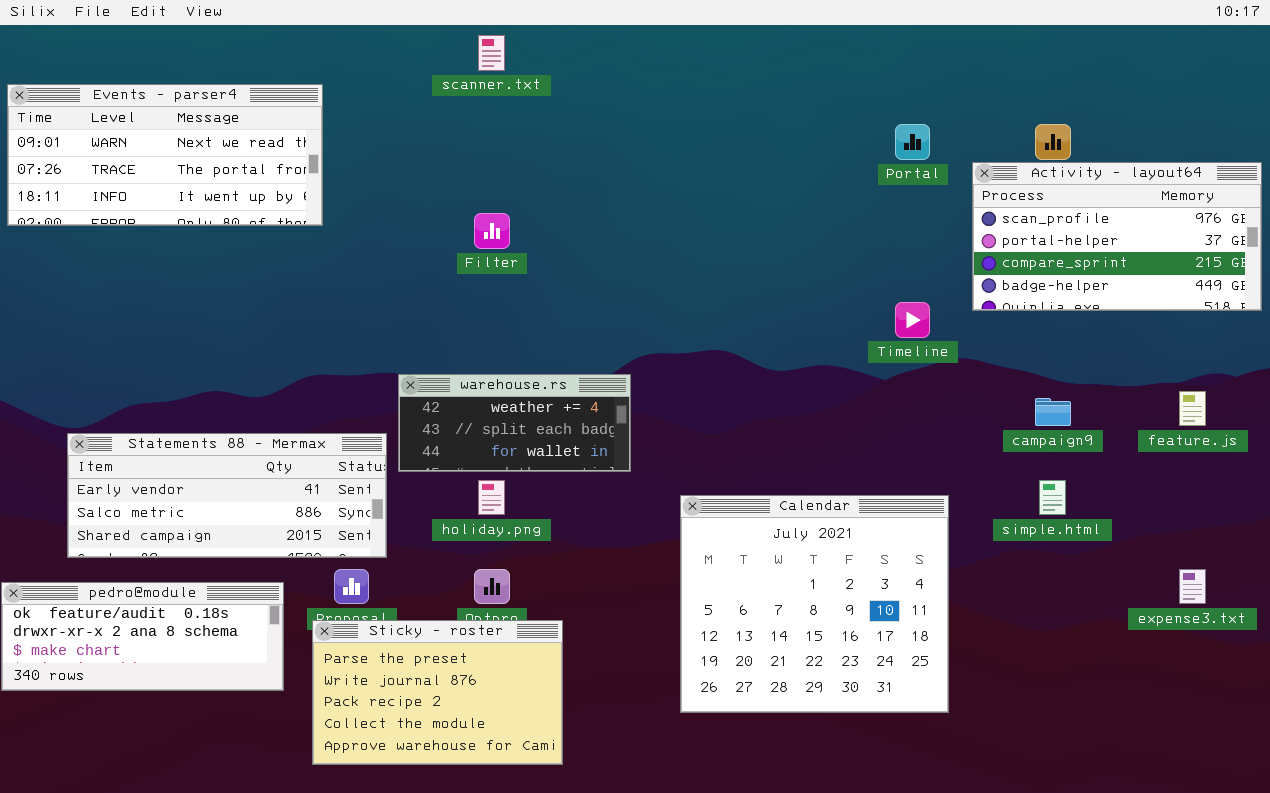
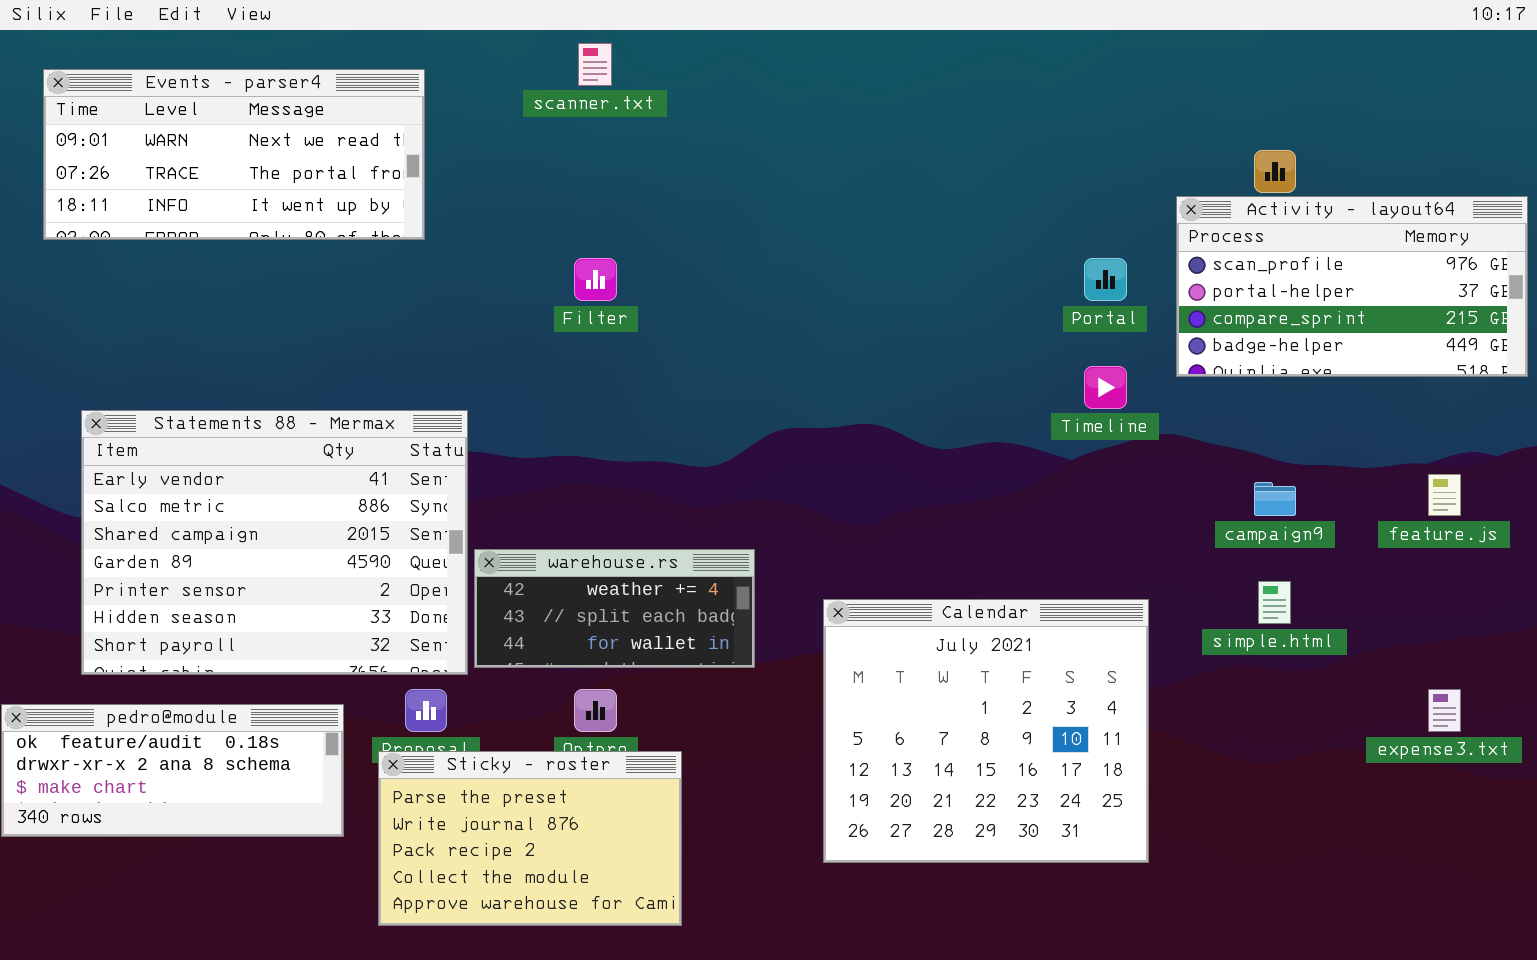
Events - parser4: [7,84,323,226] -> [43,69,425,240], moved
Portal: [895,124,930,160] -> [1084,258,1127,301], moved
warehouse.rs: [398,374,631,472] -> [474,549,755,668], moved
Statements 88 - Mermax: [67,433,387,558] -> [81,410,468,675], resized

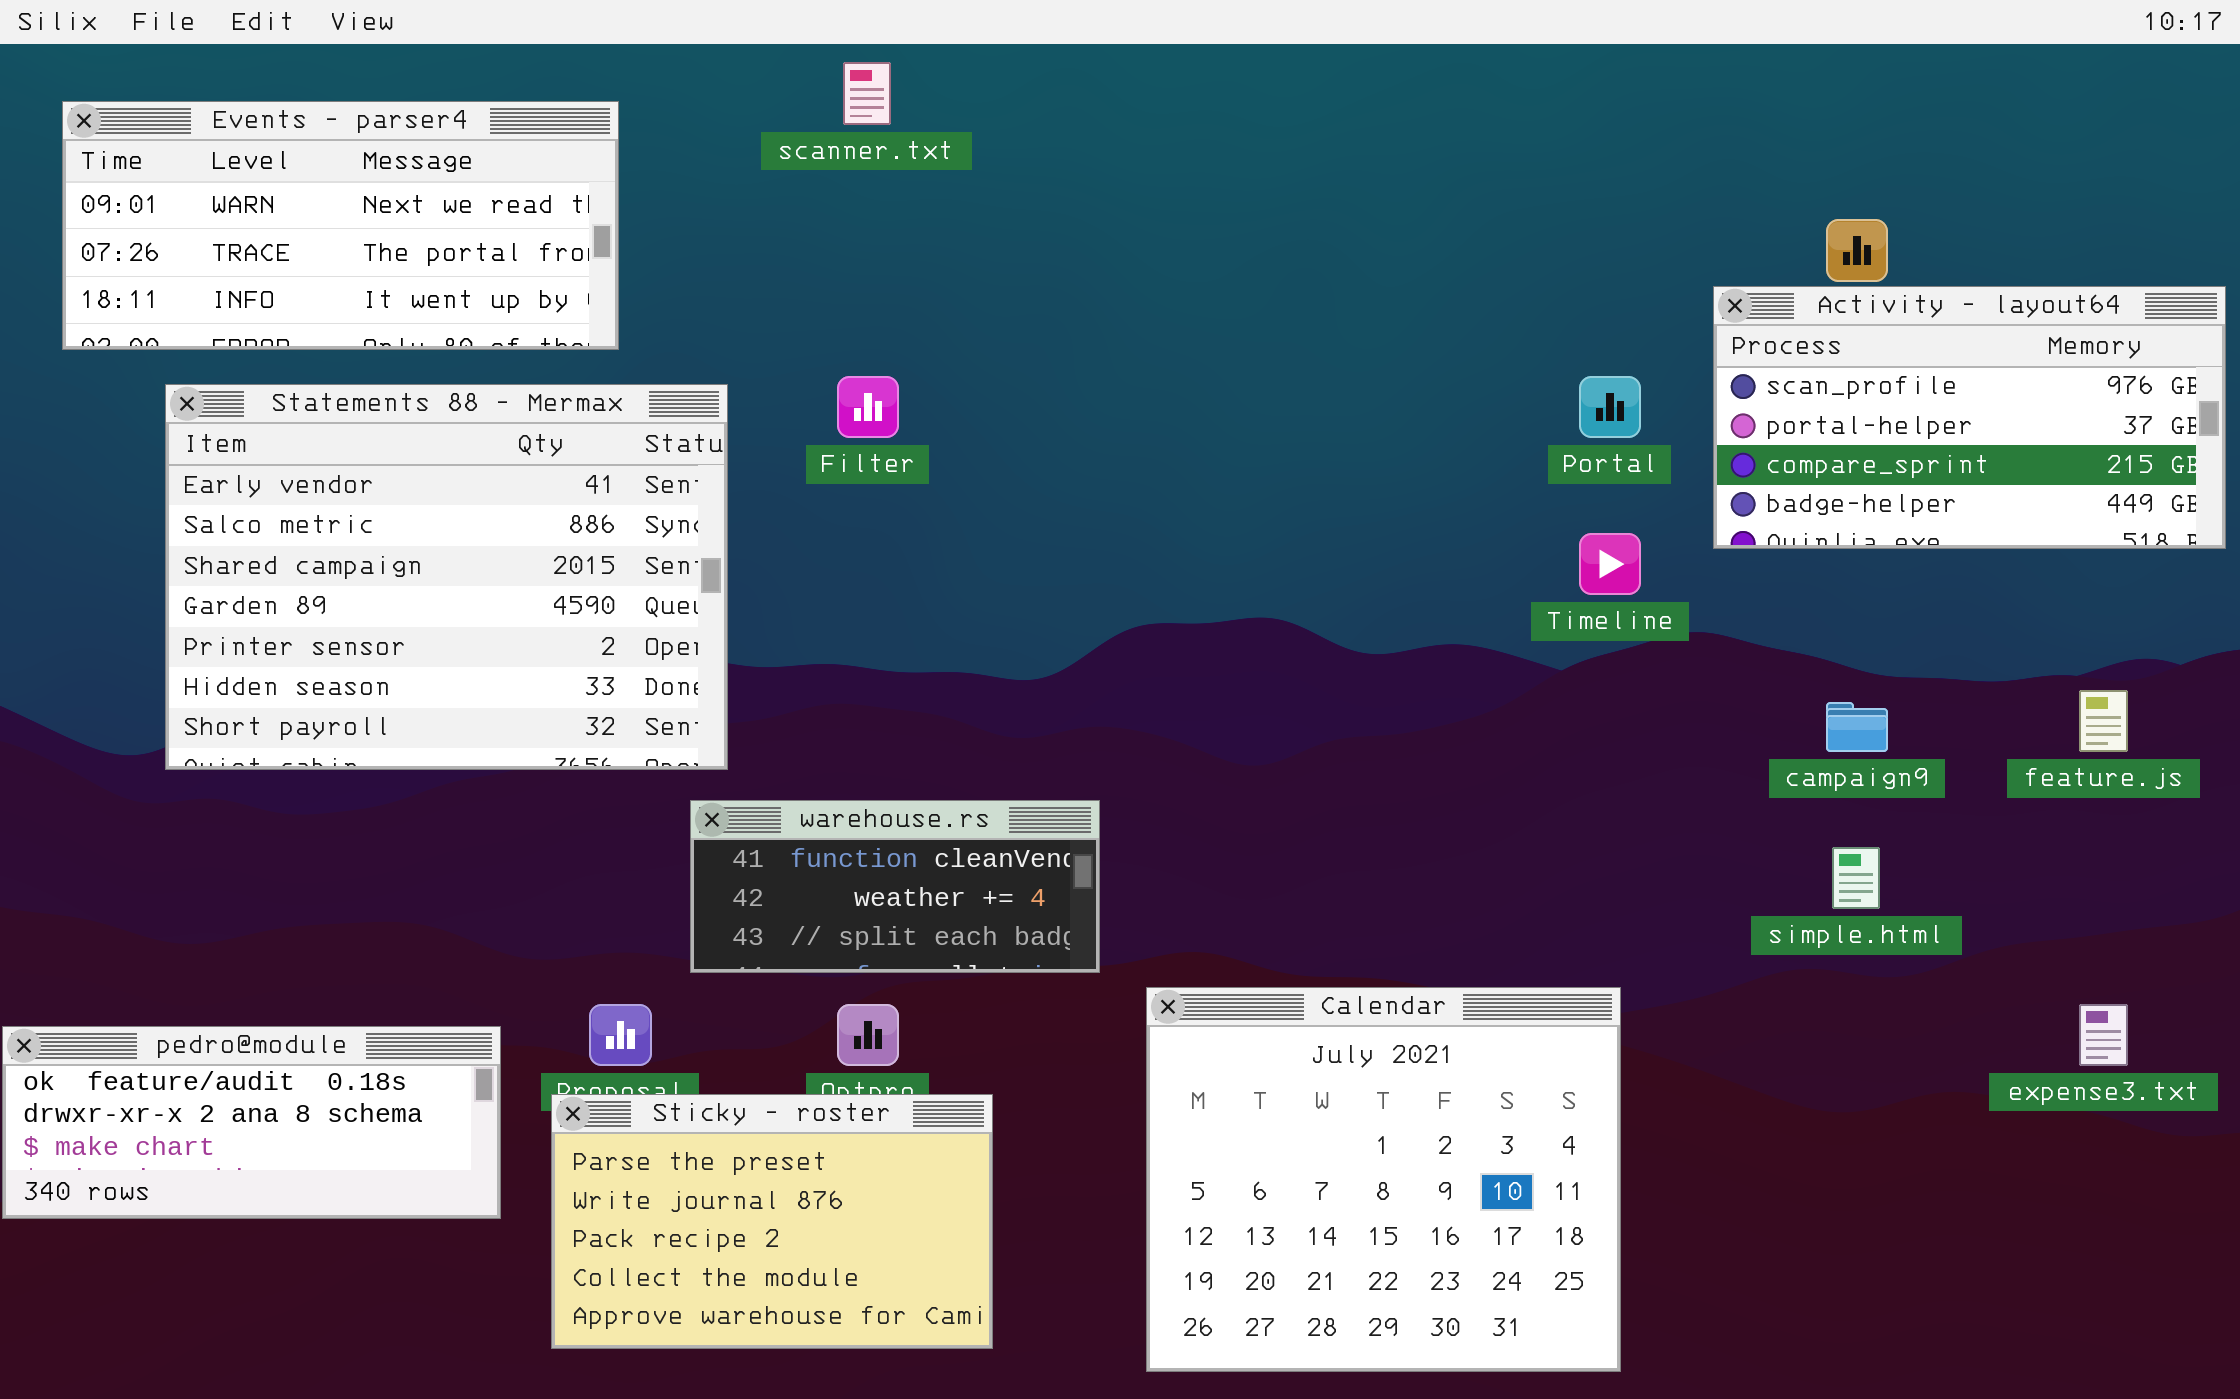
Statements 88 - Mermax: [81,410,468,675] -> [165,384,728,770], moved
warehouse.rs: [474,549,755,668] -> [690,800,1100,973], scrolled up 1 row
Calendar: [823,599,1149,863] -> [1146,987,1621,1372], moved

